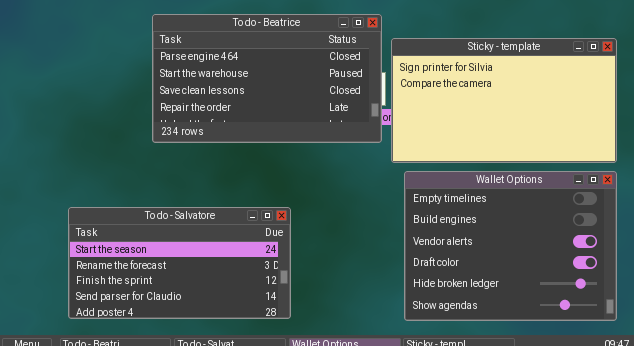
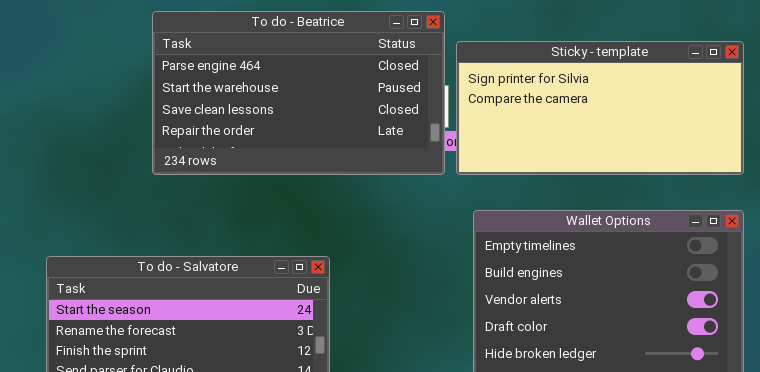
Sticky - template: [391,38,617,163] -> [456,41,744,175], resized

